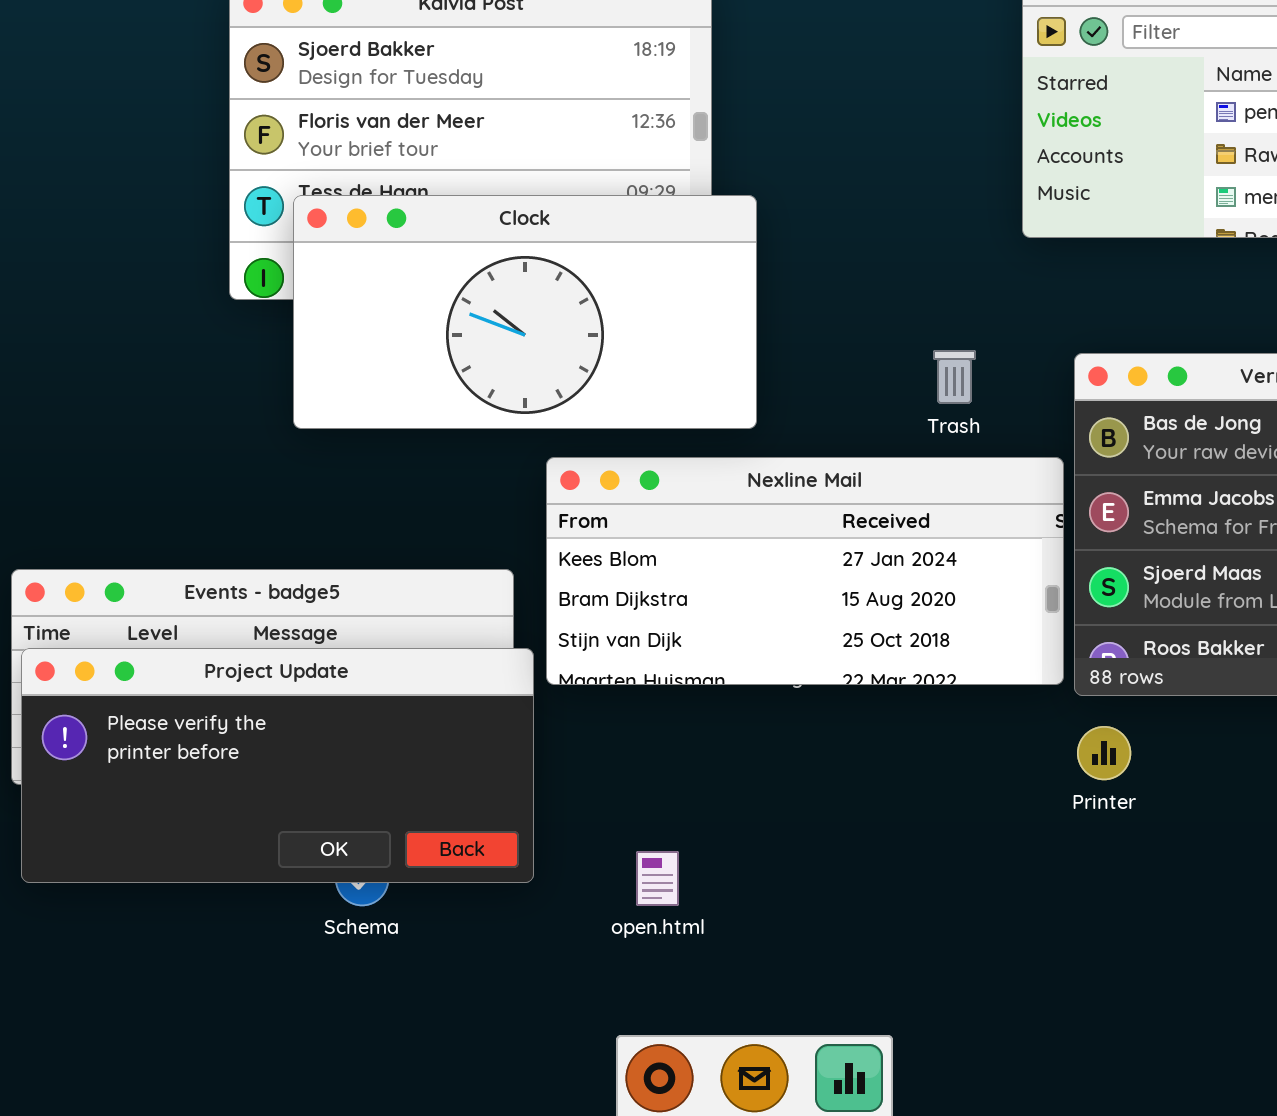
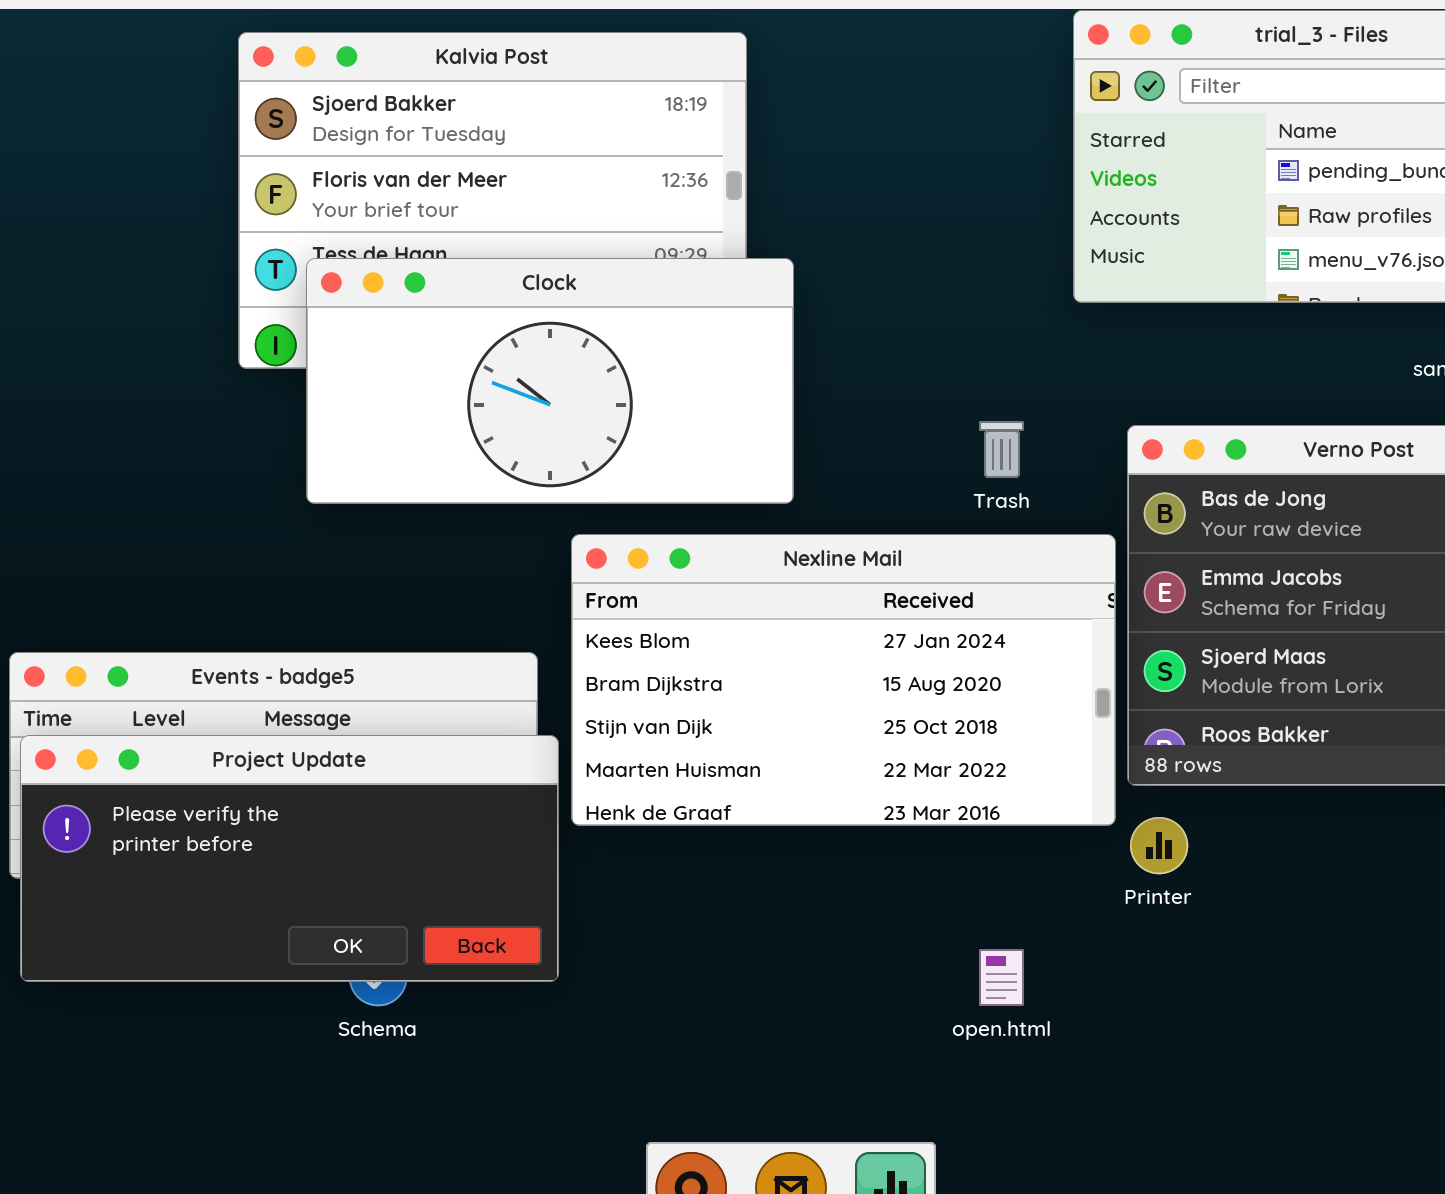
Nexline Mail: [546,457,1064,685] -> [571,534,1116,826], resized
open.html: [636,851,679,906] -> [979,949,1024,1006], moved

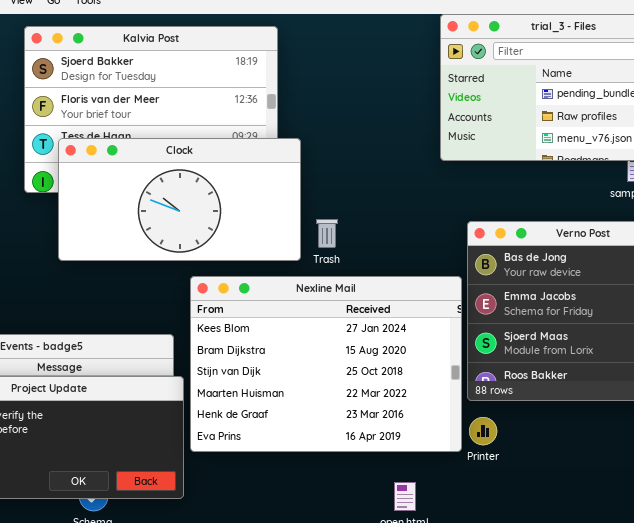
Trash: [979,421,1024,478] -> [316,219,338,248], moved
Nexline Mail: [571,534,1116,826] -> [190,276,462,452], resized

